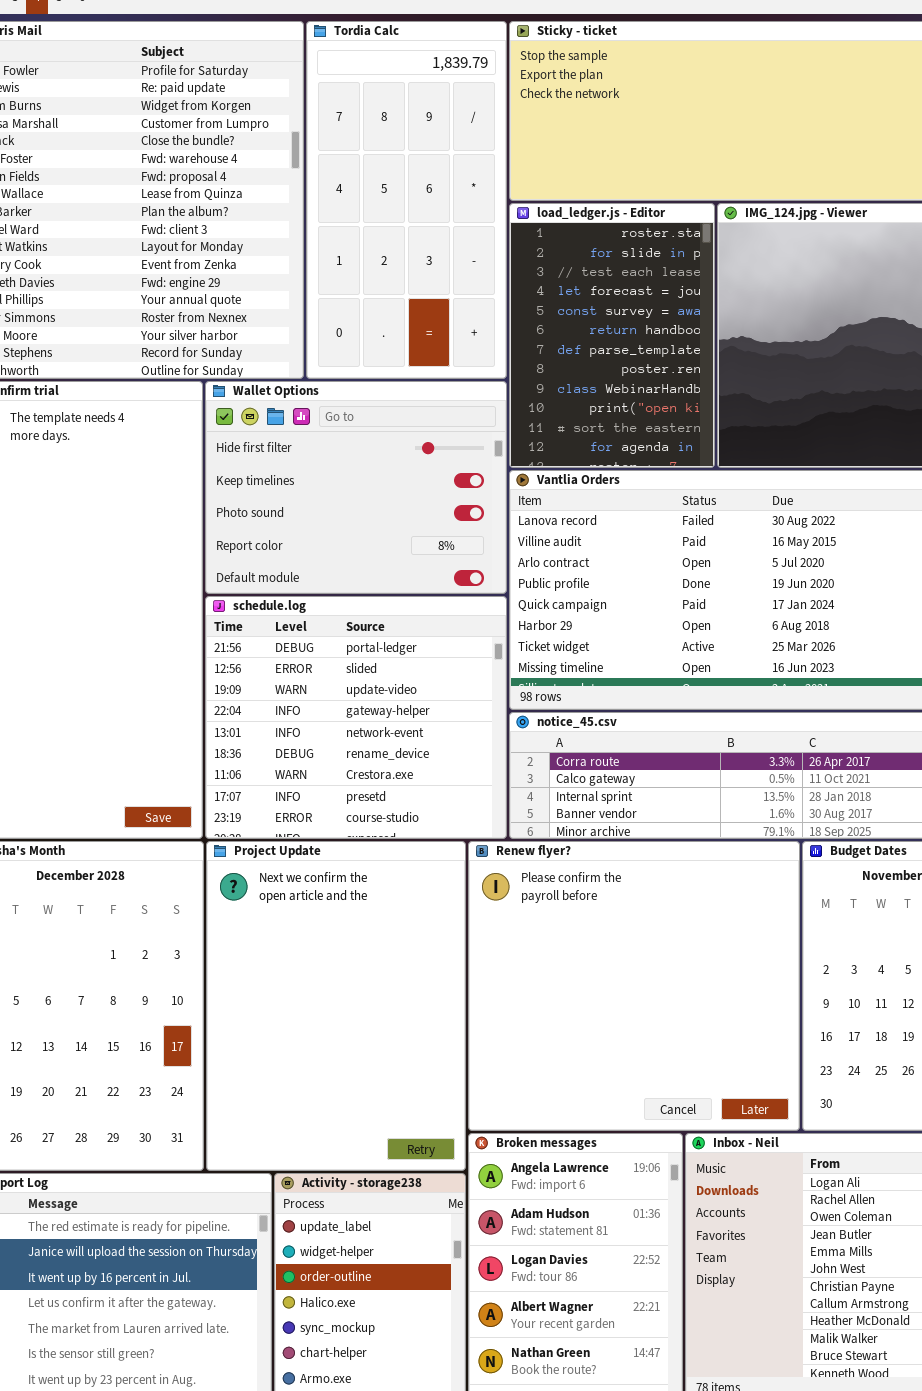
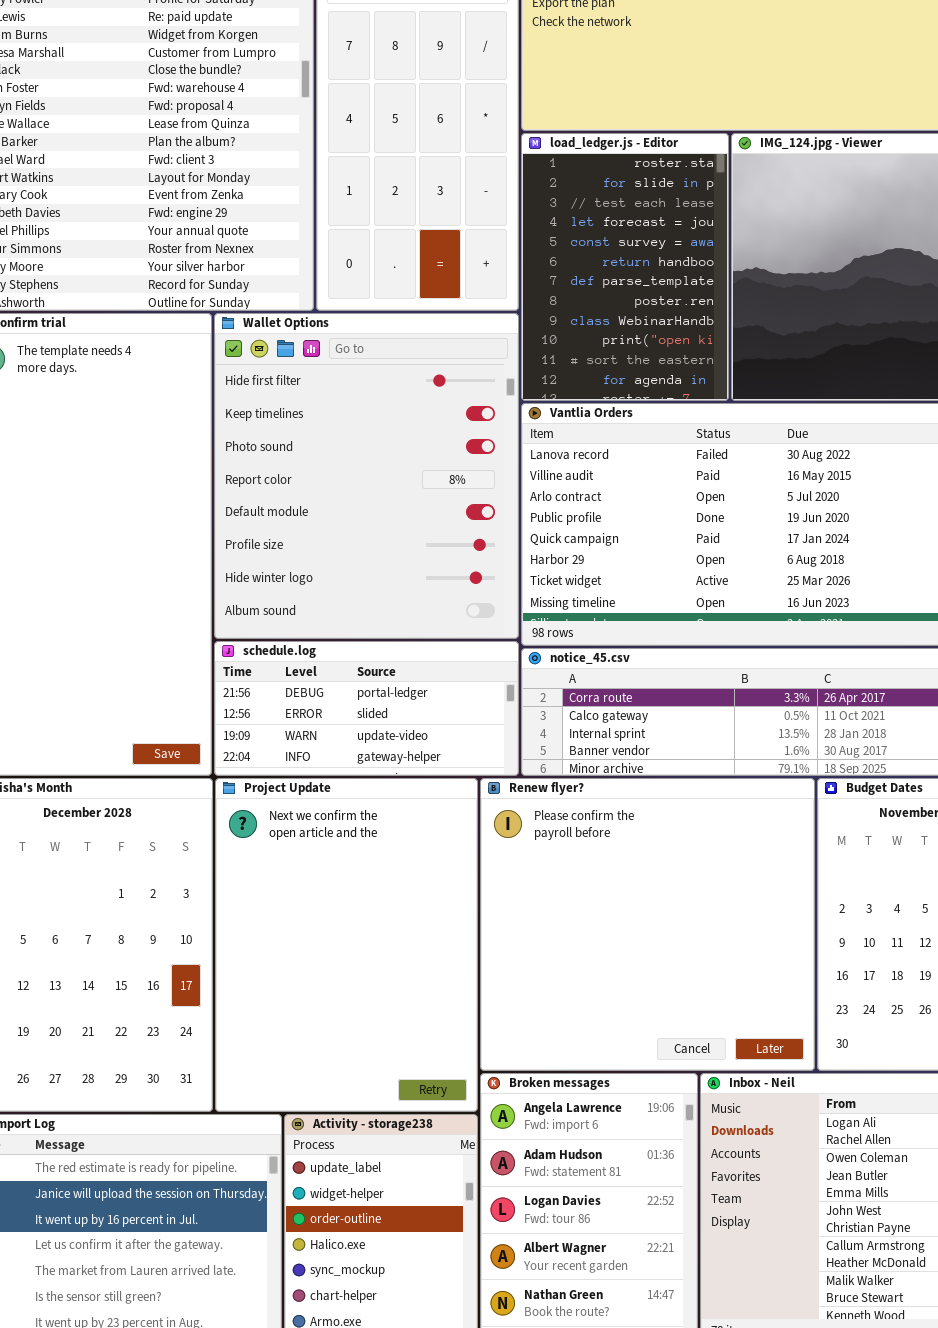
Wallet Options: [205,381,507,594] -> [214,313,519,639], resized
schedule.log: [205,596,507,839] -> [214,641,519,776], resized

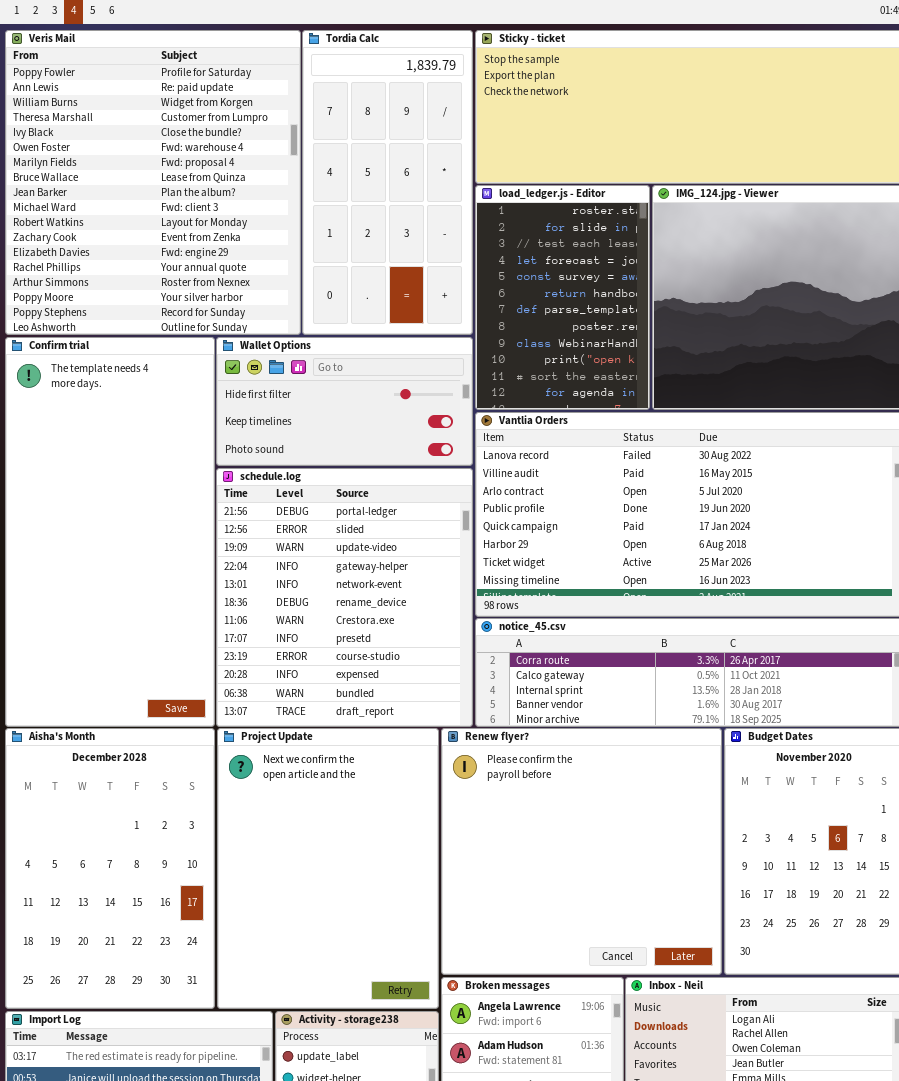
Wallet Options: [214,313,519,639] -> [216,337,473,466], resized
schedule.log: [214,641,519,776] -> [216,468,473,727], resized

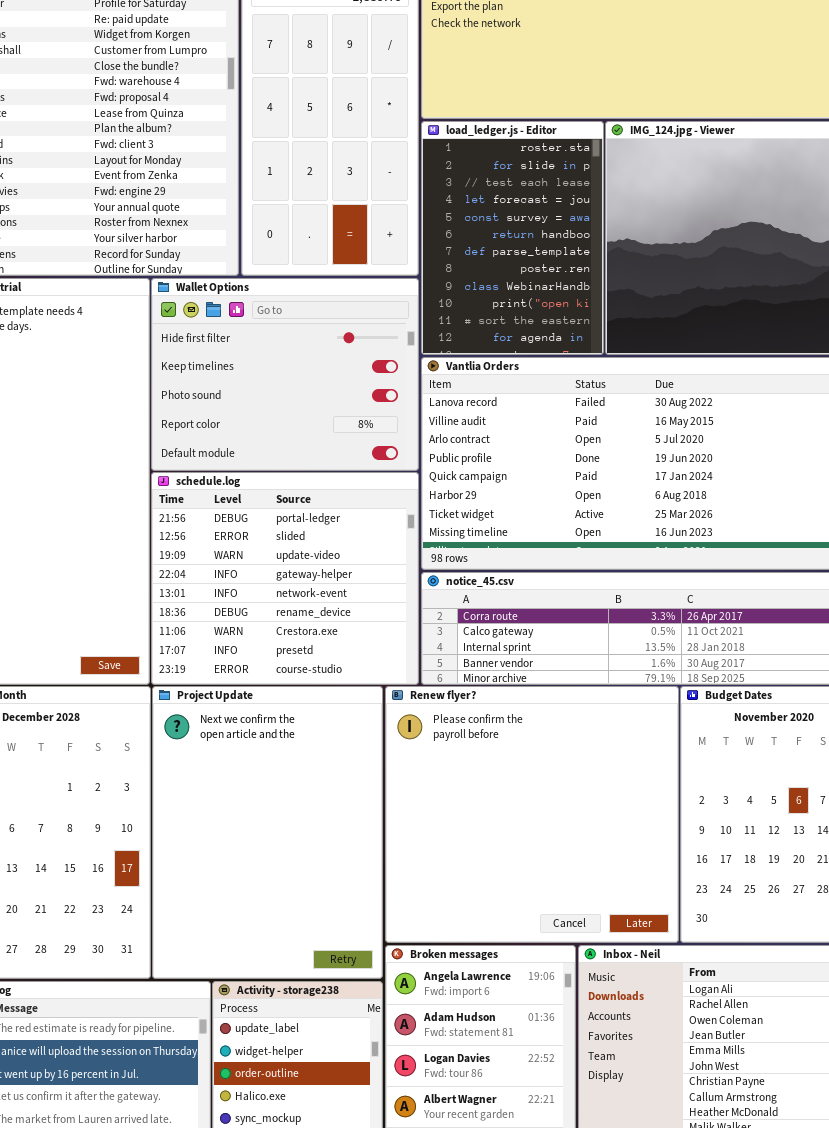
Wallet Options: [216,337,473,466] -> [151,278,419,471], resized
schedule.log: [216,468,473,727] -> [151,472,419,685], resized

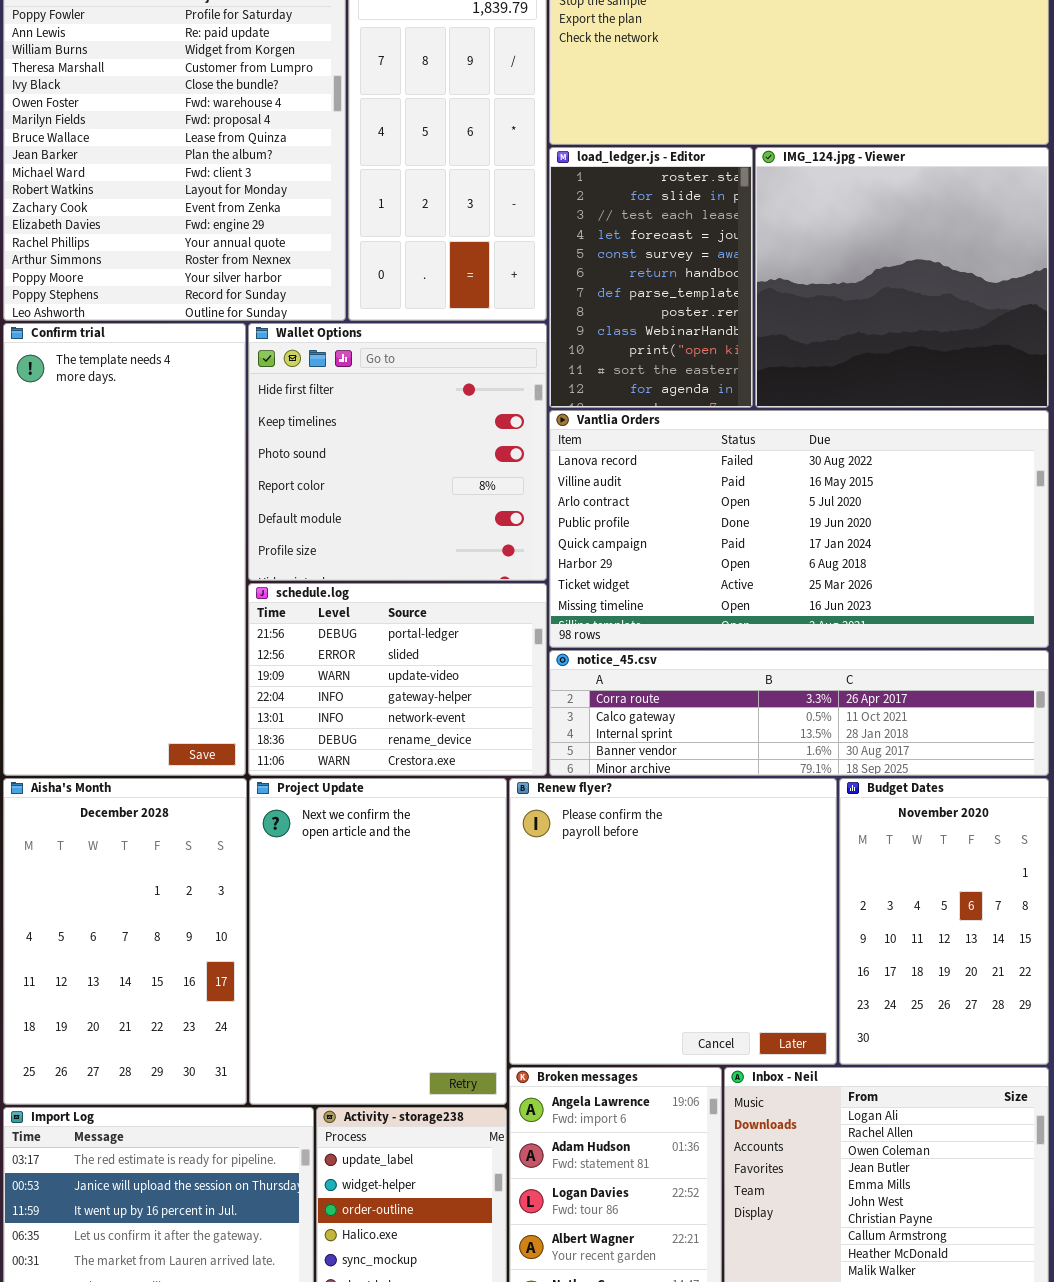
Wallet Options: [151,278,419,471] -> [248,323,547,581], resized
schedule.log: [151,472,419,685] -> [248,583,547,776], resized

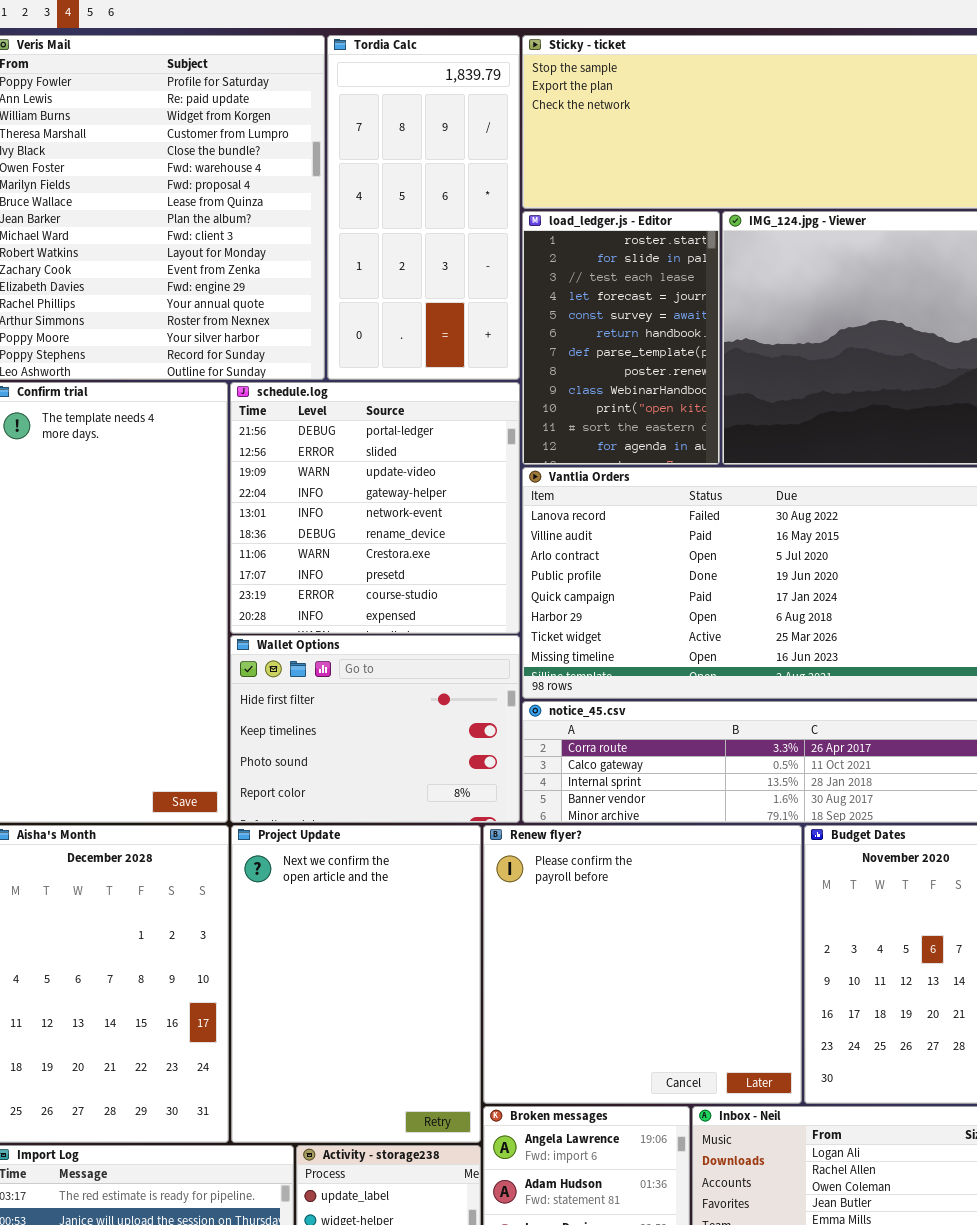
Wallet Options: [248,323,547,581] -> [230,635,520,823], moved, resized
schedule.log: [248,583,547,776] -> [230,382,520,634], moved, resized

